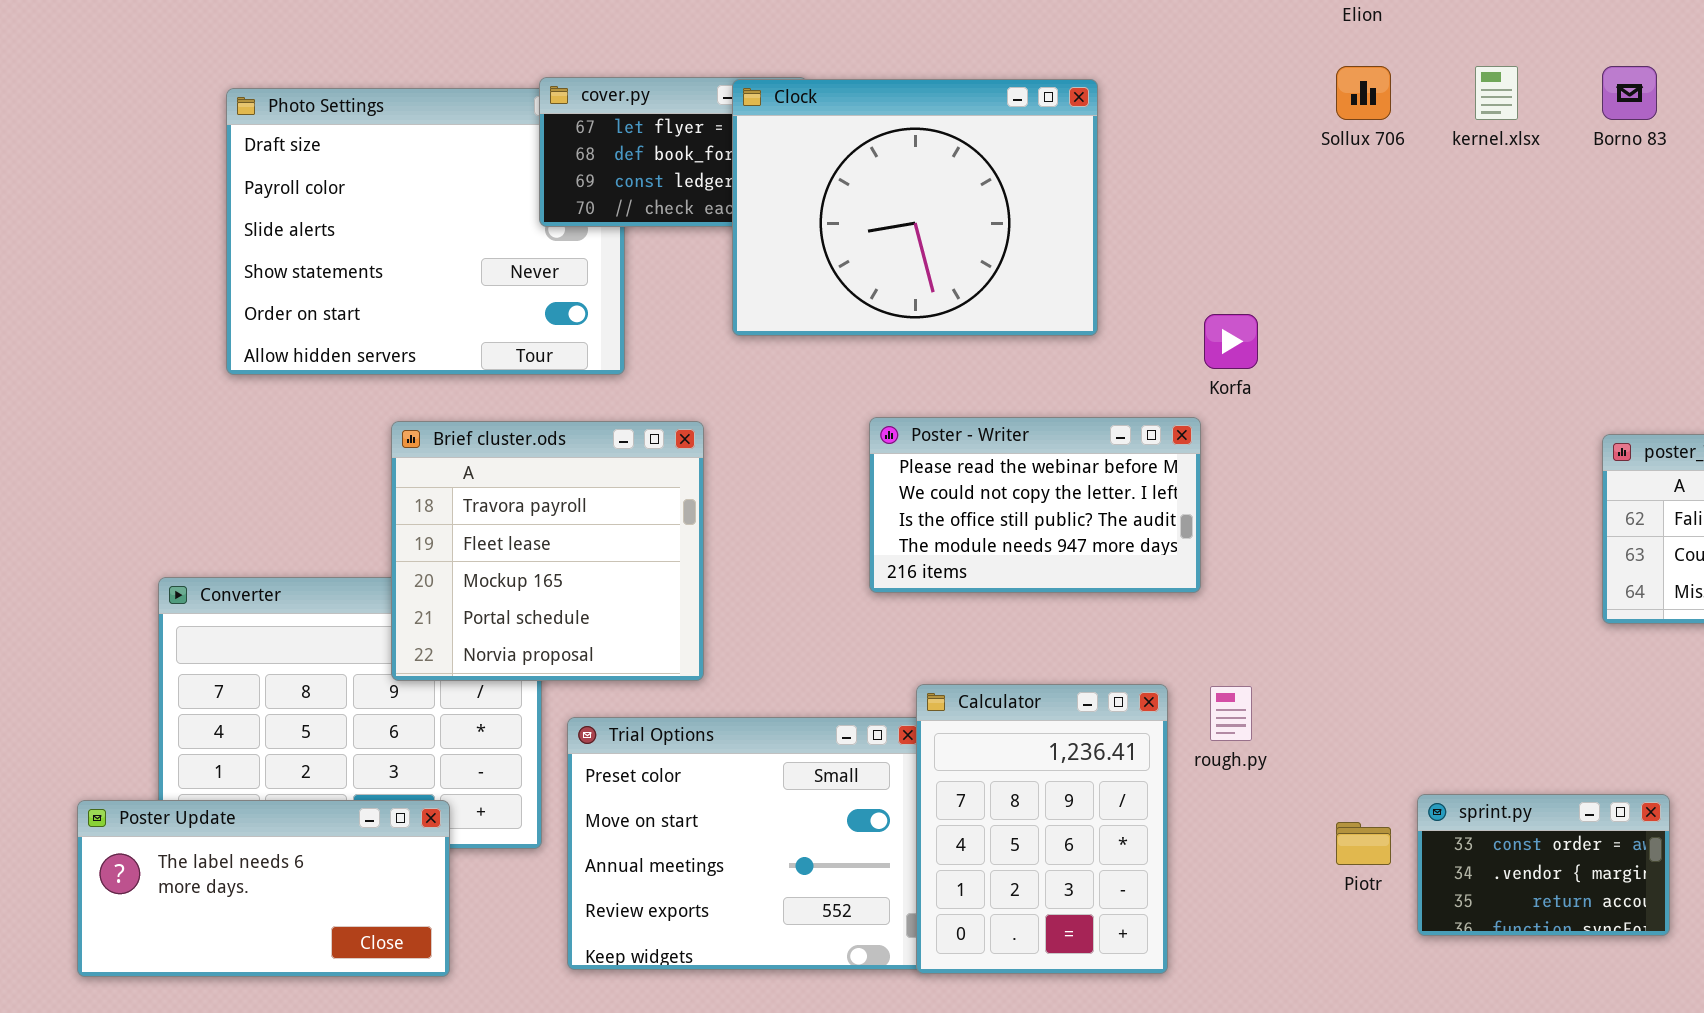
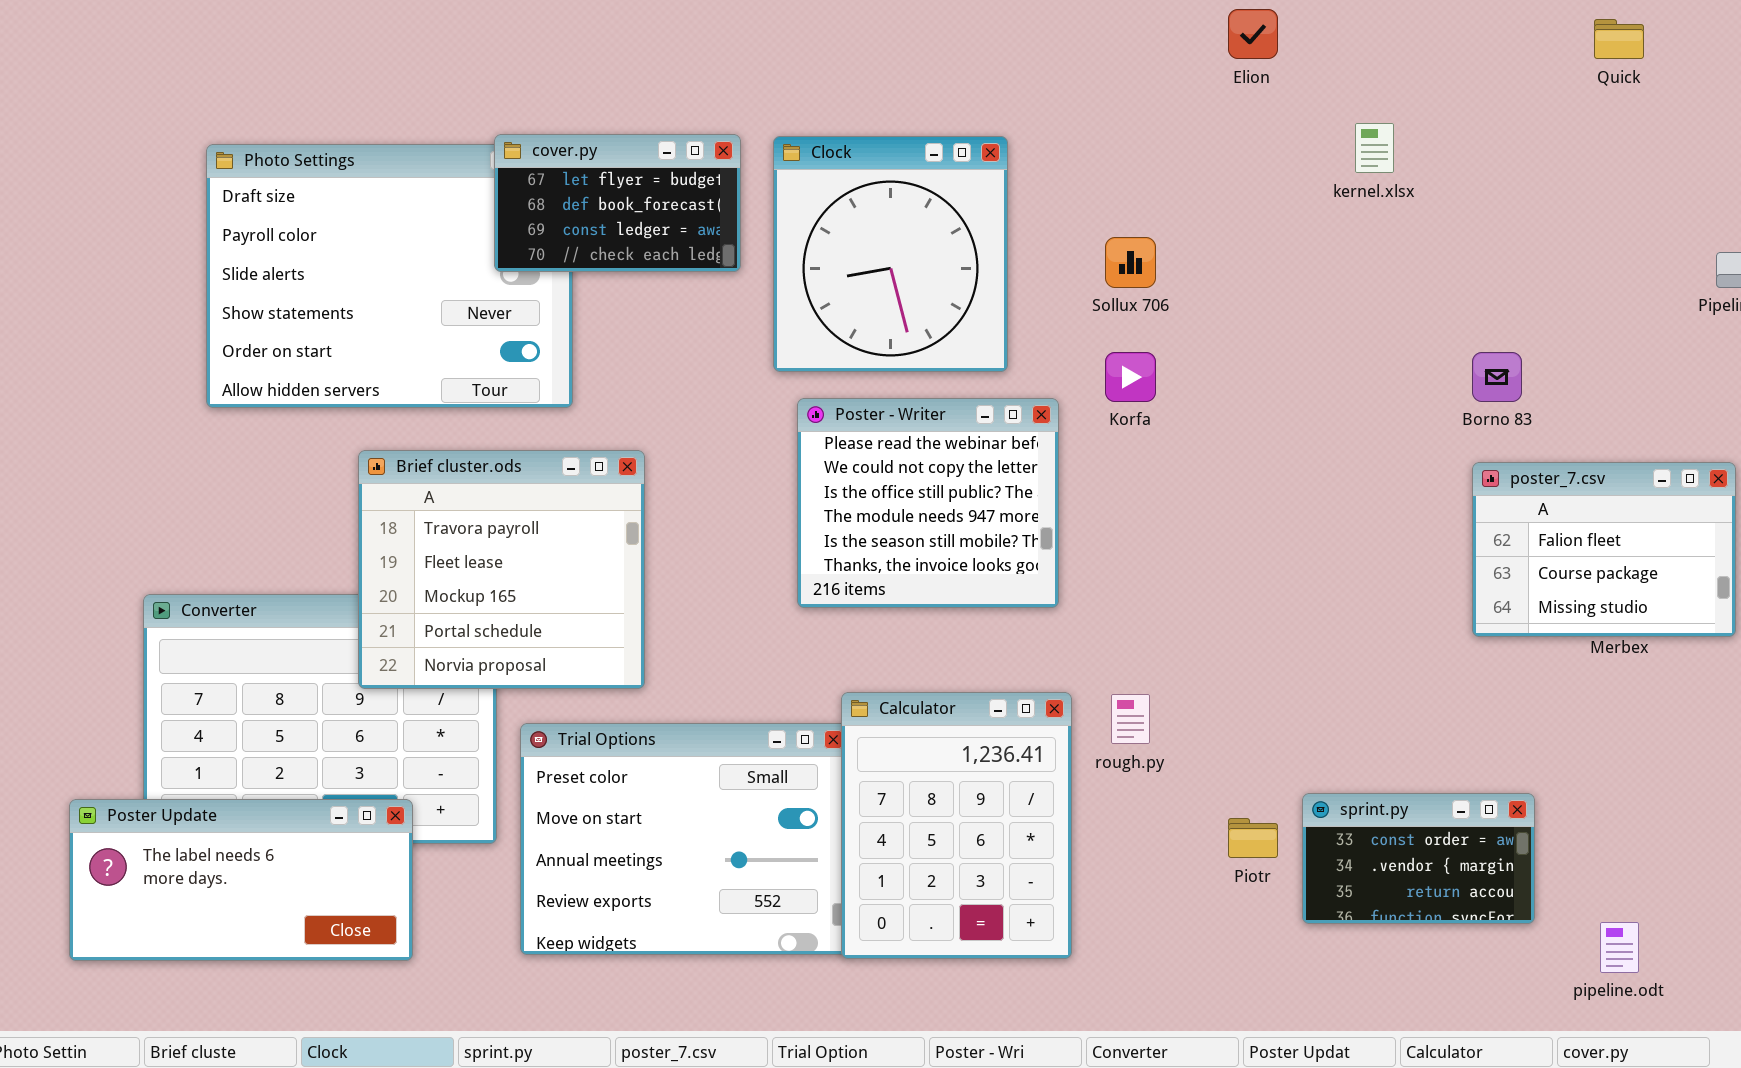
Sollux 706: [1336,66,1391,120] -> [1105,237,1156,288], moved
Borno 83: [1602,66,1657,120] -> [1472,352,1522,402], moved
Clock: [732,79,1098,336] -> [773,136,1008,372], resized
Poster - Writer: [869,417,1201,593] -> [797,398,1059,608], resized

